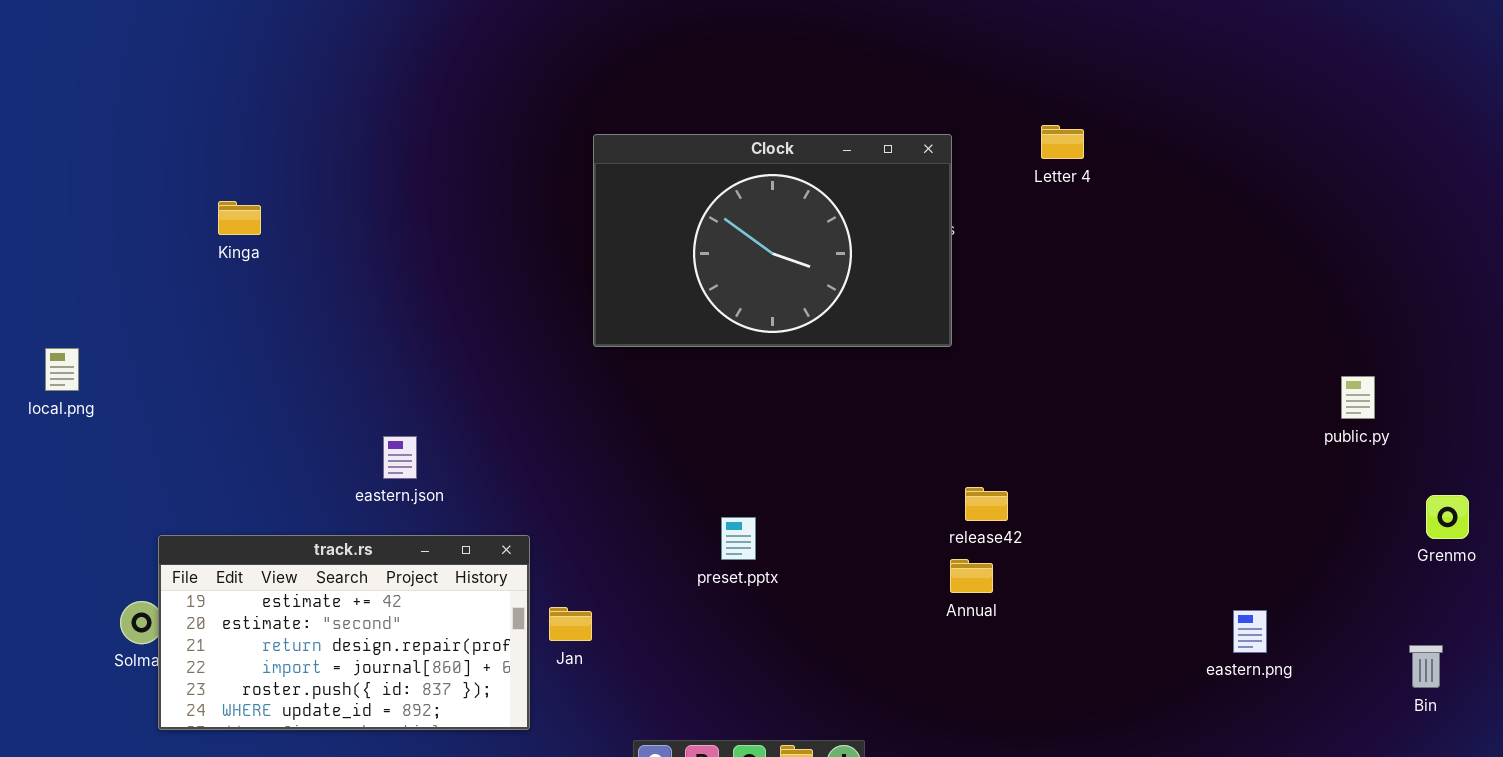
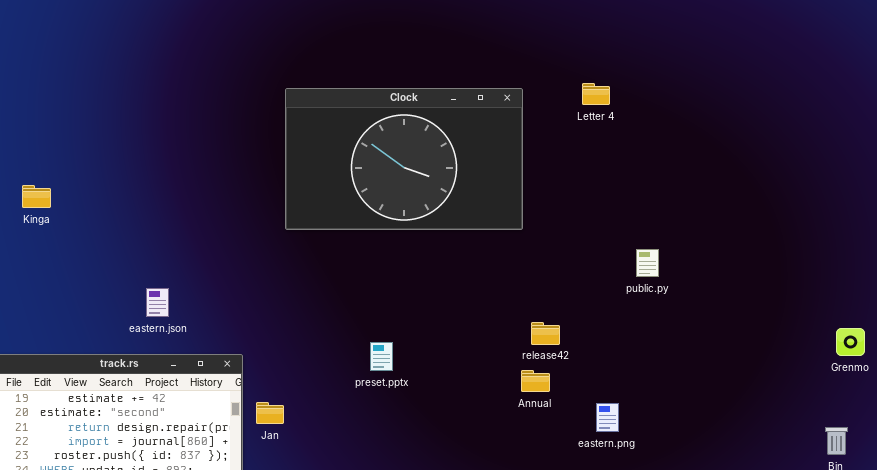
Kinga: [218,201,261,235] -> [22,185,51,208], moved
public.py: [1341,376,1375,419] -> [636,249,659,277], moved
eastern.png: [1233,610,1267,653] -> [596,403,619,432], moved

